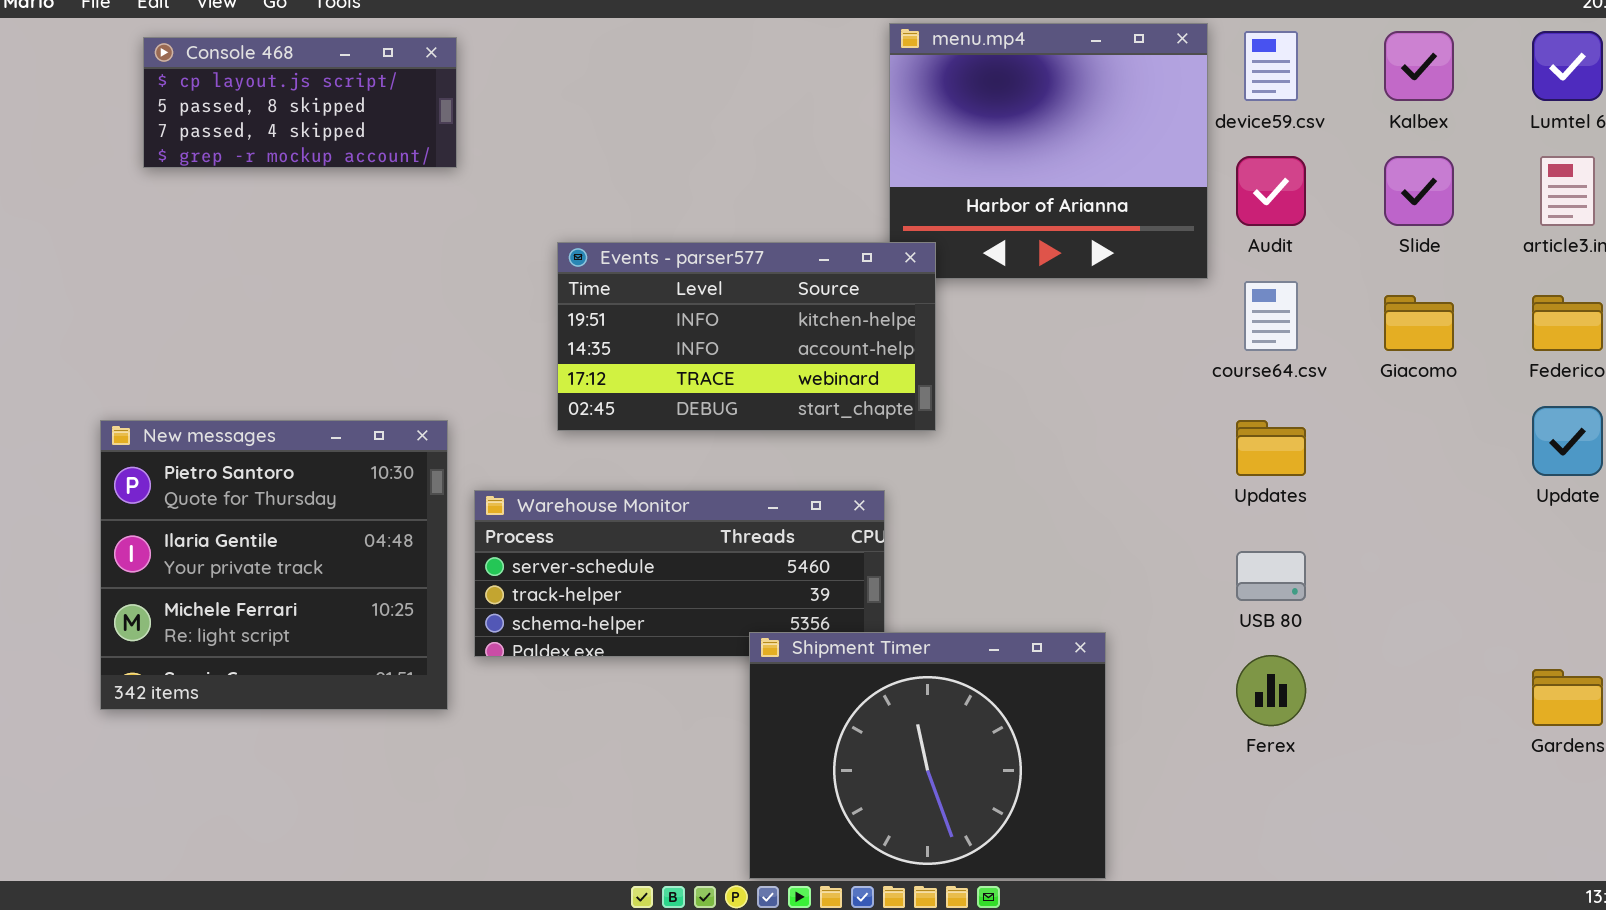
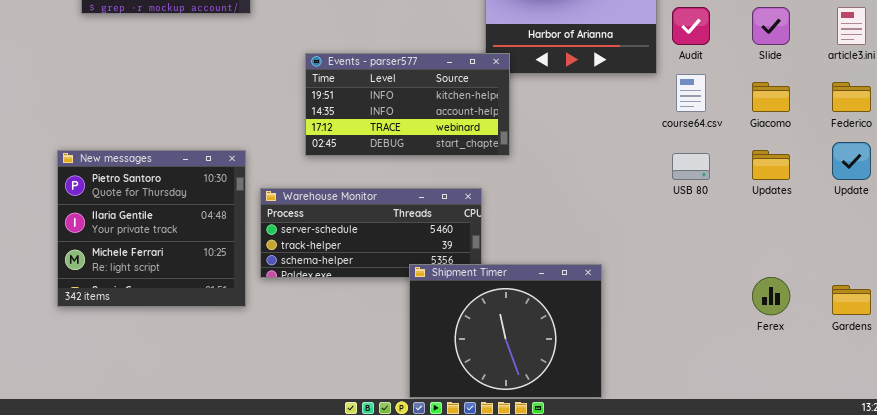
Updates: [1236,420,1306,476] -> [752,150,790,180], moved
USB 80: [1236,551,1306,601] -> [672,153,710,180], moved
Ferex: [1236,655,1306,726] -> [752,277,790,315], moved

